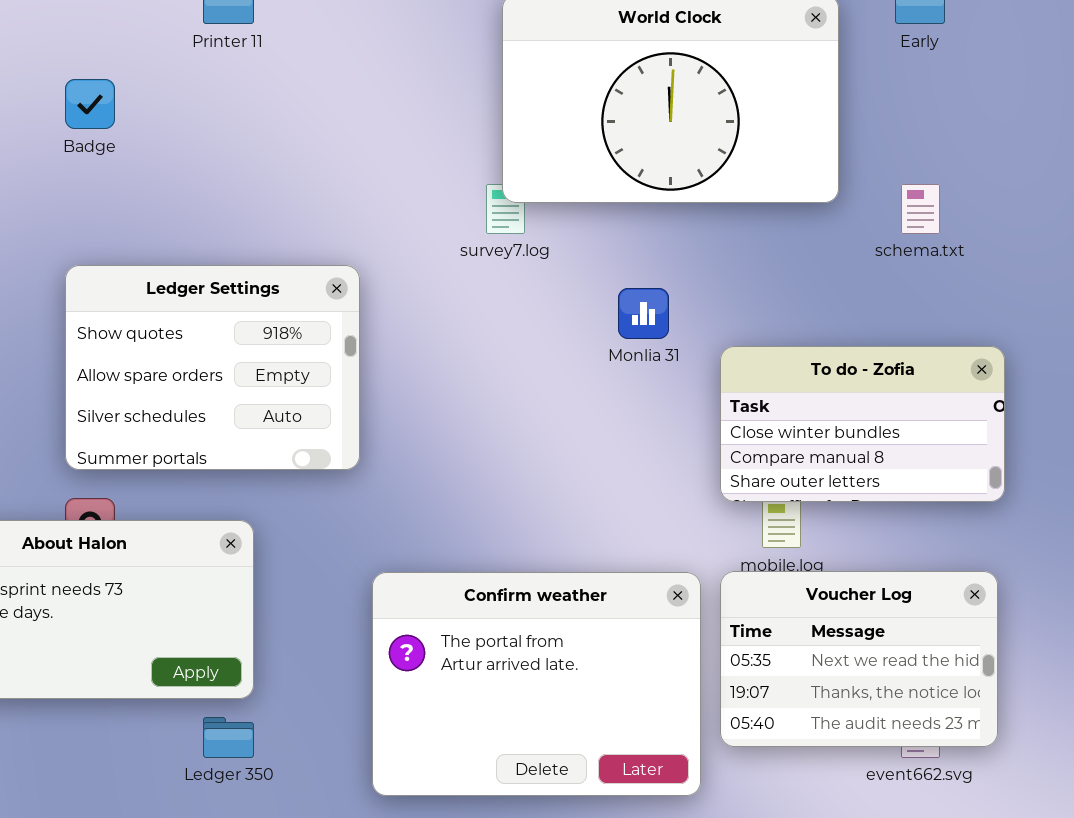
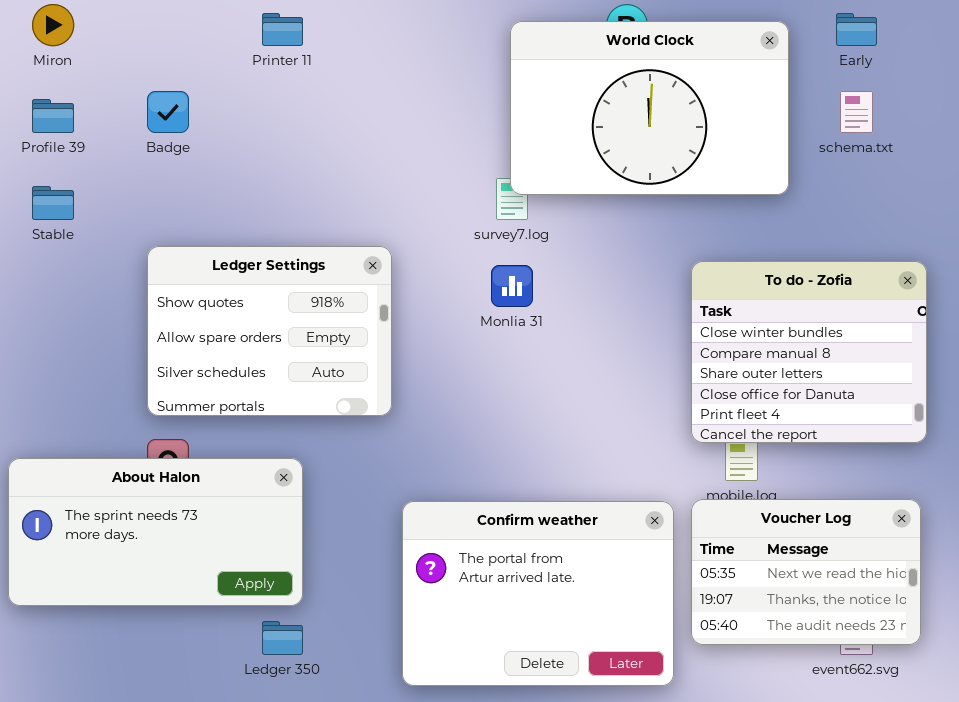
schema.txt: [901,184,940,234] -> [840,91,873,133], moved
Monlia 31: [618,288,669,339] -> [491,265,533,307], moved
To do - Zofia: [720,346,1005,502] -> [691,261,927,443], resized

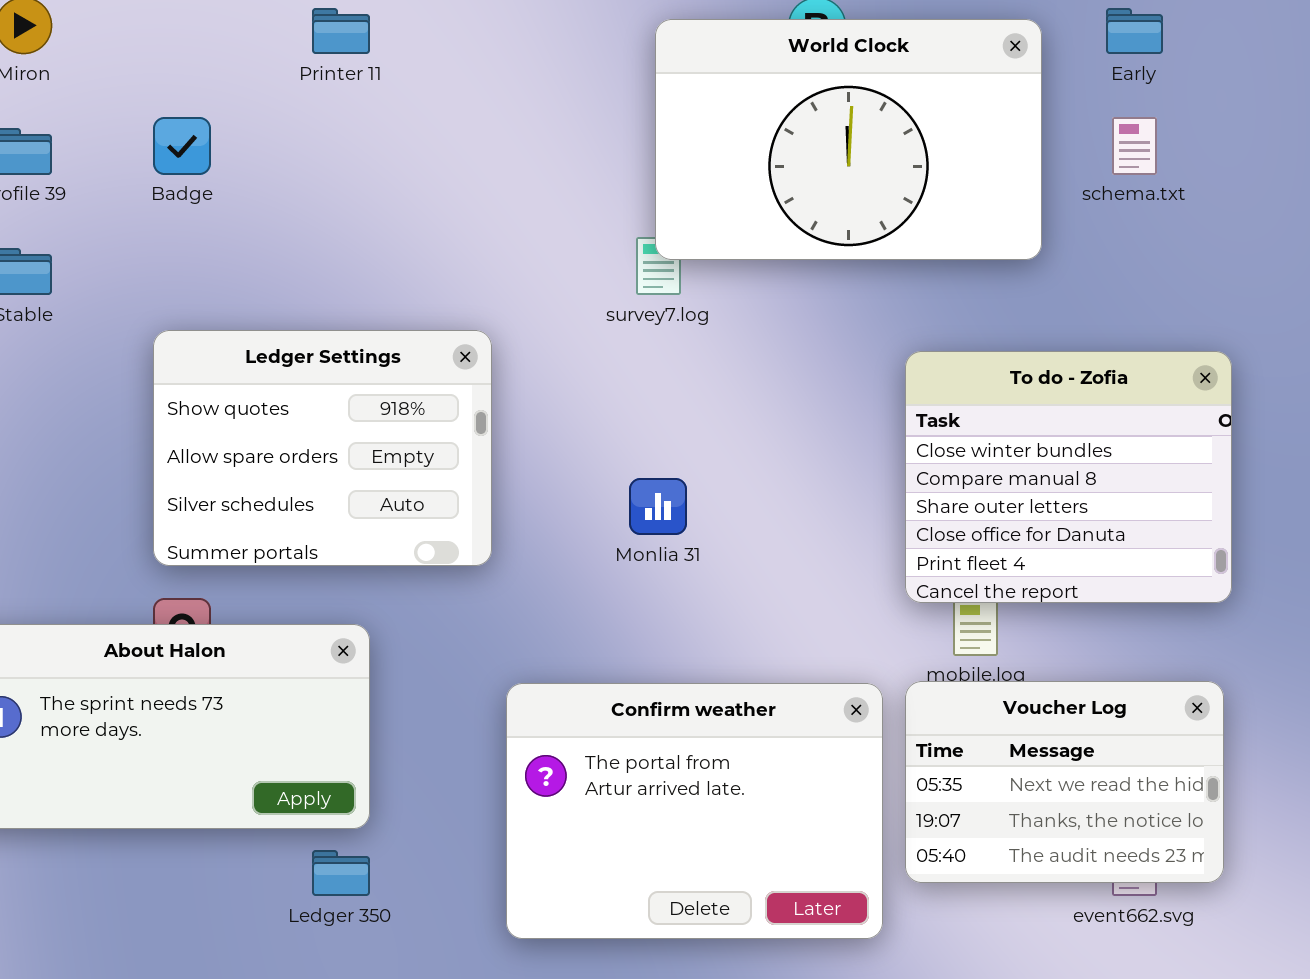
Monlia 31: [491,265,533,307] -> [629,478,687,535], moved

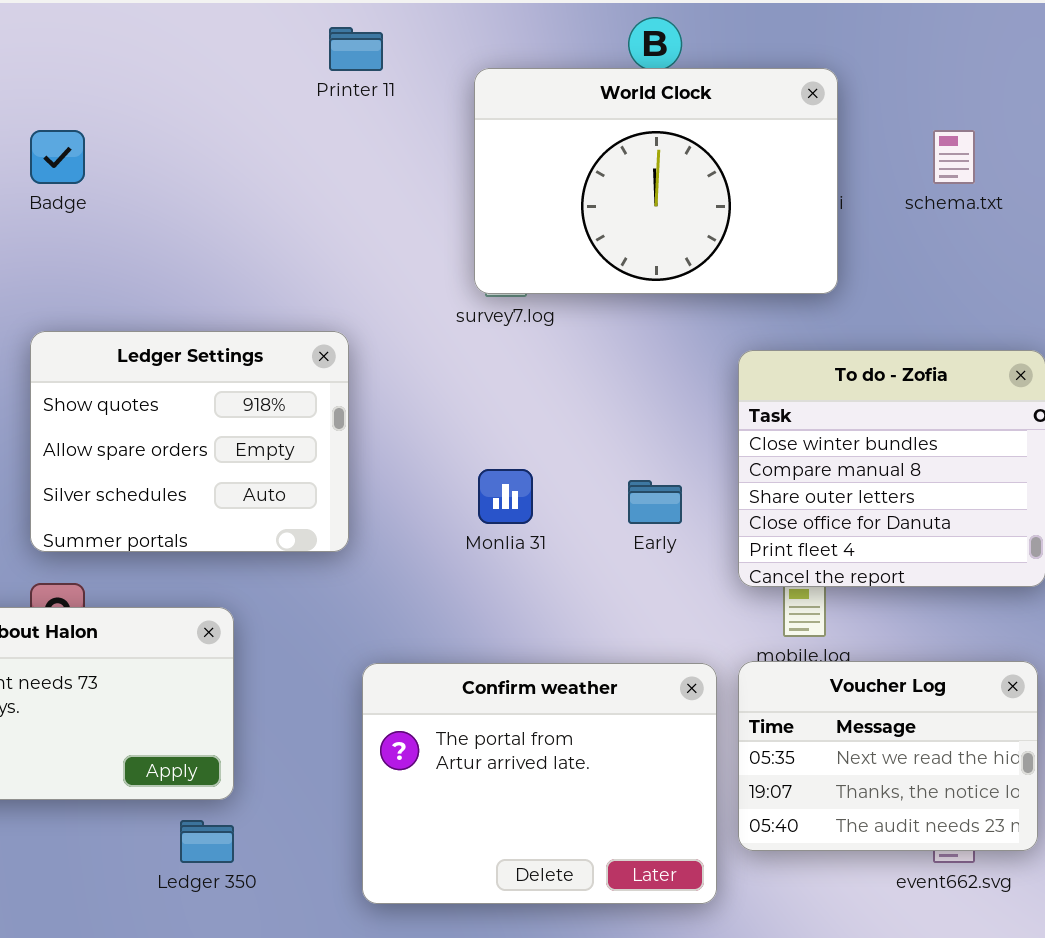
Printer 11: [312,8,370,54] -> [329,27,383,71], moved
Early: [1106,8,1163,54] -> [628,480,682,524], moved
World Clock: [655,19,1042,260] -> [474,68,838,294], moved

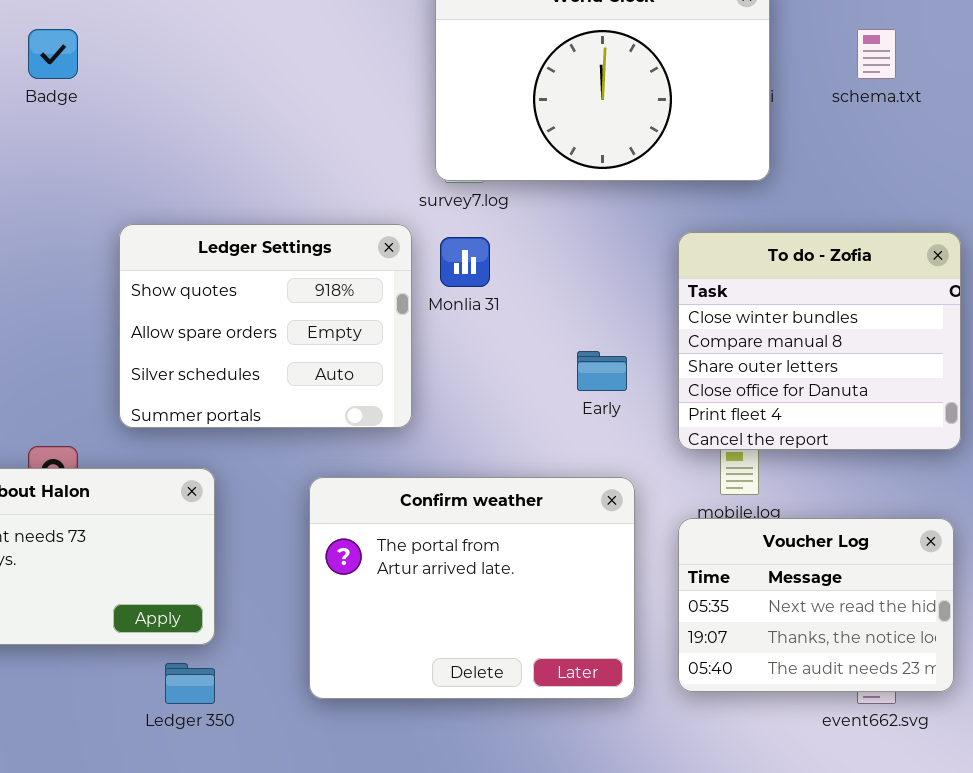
Ledger Settings: [30,331,349,552] -> [119,224,412,428], moved
Monlia 31: [478,469,533,524] -> [440,237,490,287], moved
Confirm weather: [362,663,717,904] -> [309,477,635,699], moved

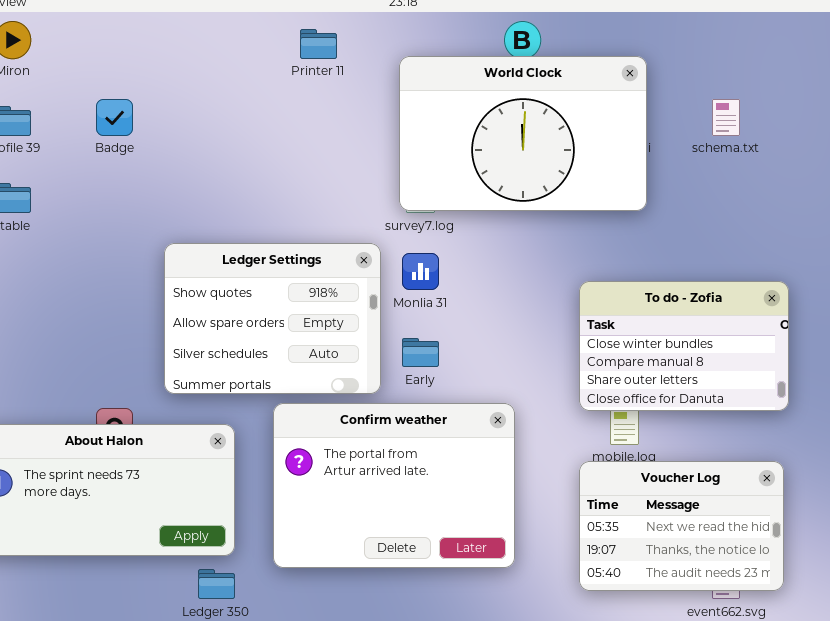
To do - Zofia: [678,232,961,450] -> [579,281,789,411], resized
Early: [577,351,627,391] -> [402,338,439,367], moved
Confirm weather: [309,477,635,699] -> [273,403,515,568], moved

